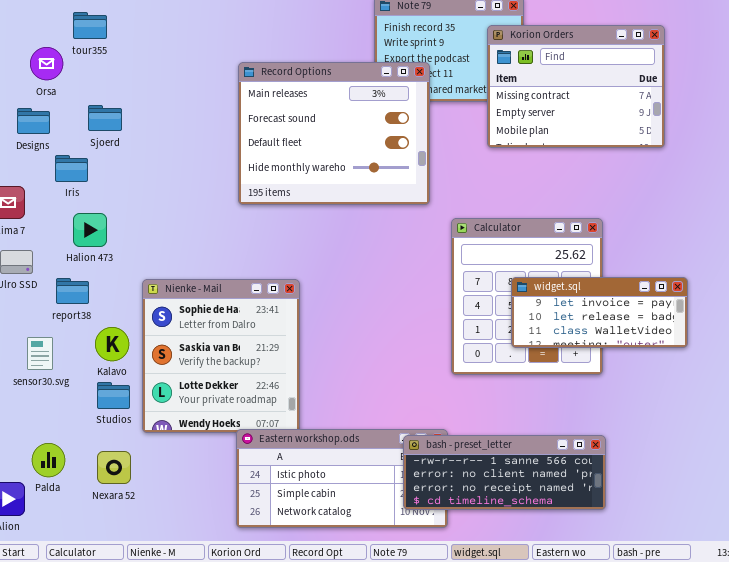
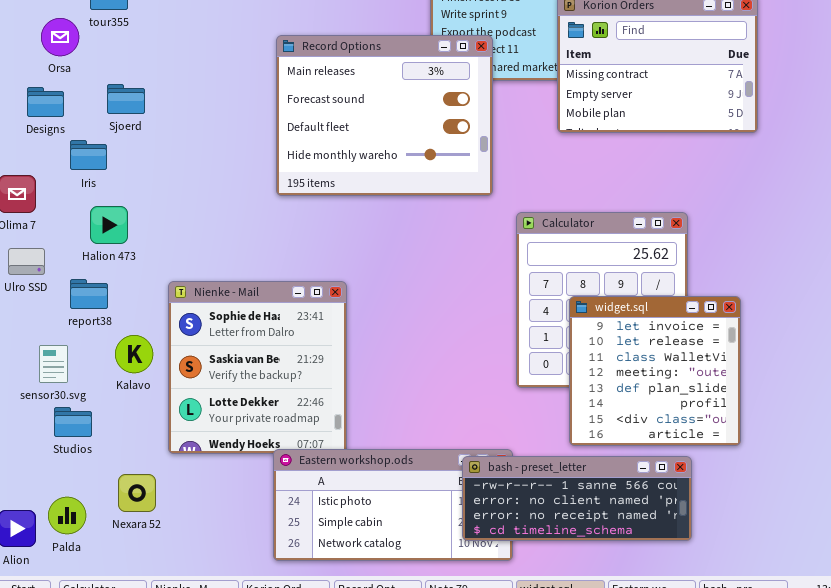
widget.sql: [511,277,688,348] -> [569,296,741,446], moved, resized
Studios: [97,382,130,409] -> [54,407,92,437], moved
Palda: [32,443,65,477] -> [48,497,86,534], moved

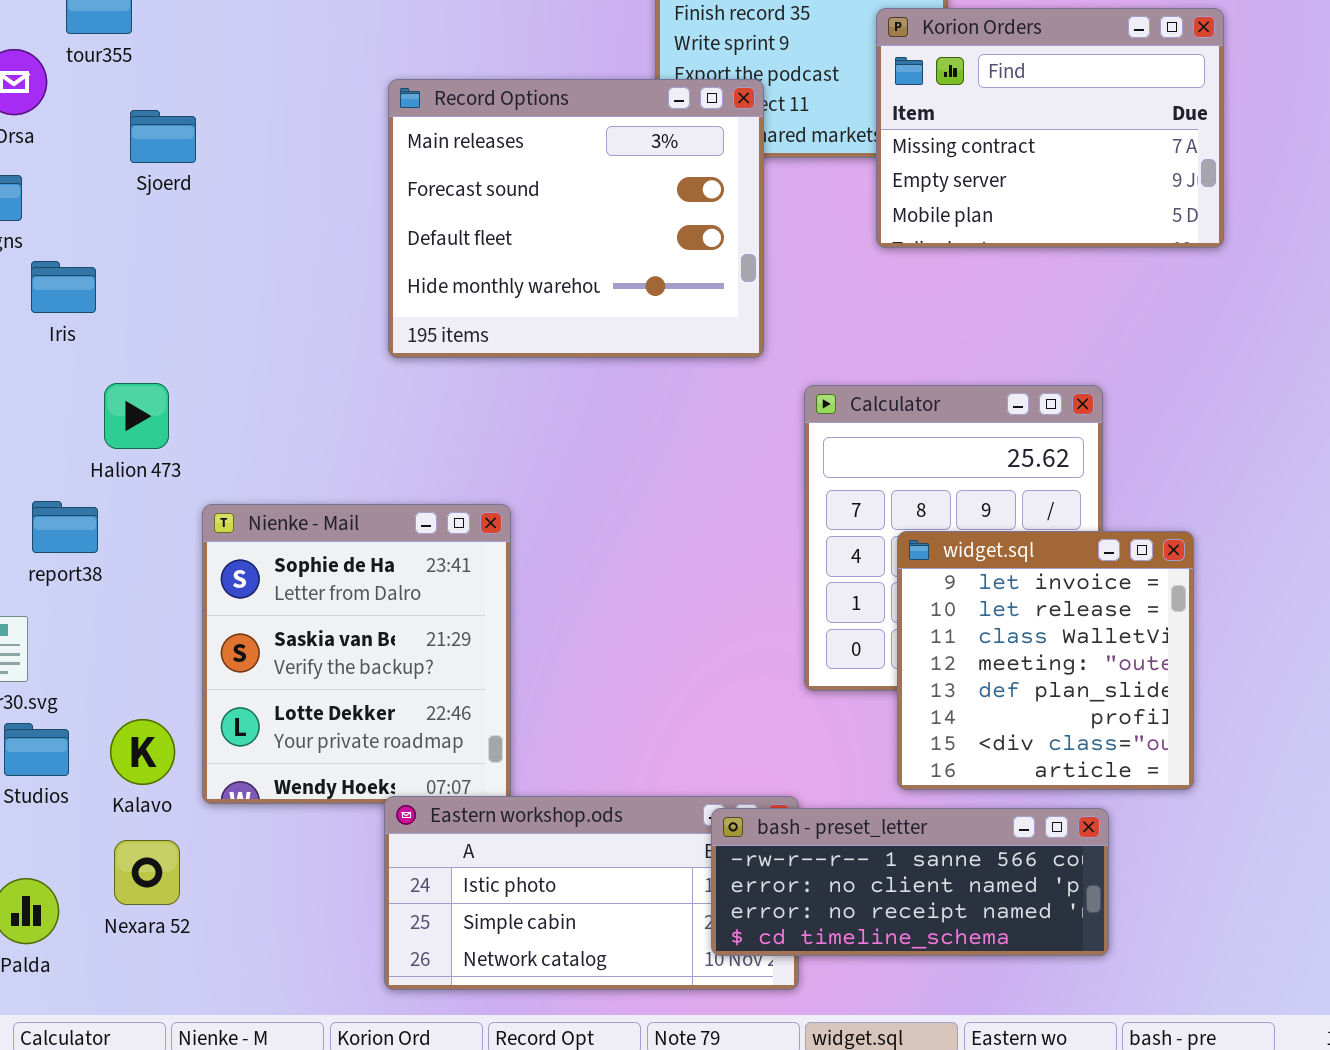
Sjoerd: [107,84,145,114] -> [130,110,196,163], moved
Halion 473: [90,206,128,244] -> [104,383,169,449], moved
Kalavo: [115,335,153,373] -> [110,719,175,785], moved

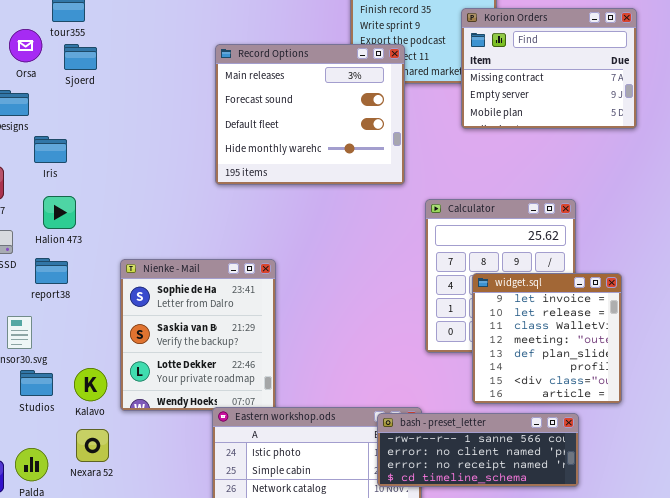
Sjoerd: [130,110,196,163] -> [64,44,97,70], moved
Halion 473: [104,383,169,449] -> [43,196,76,229], moved

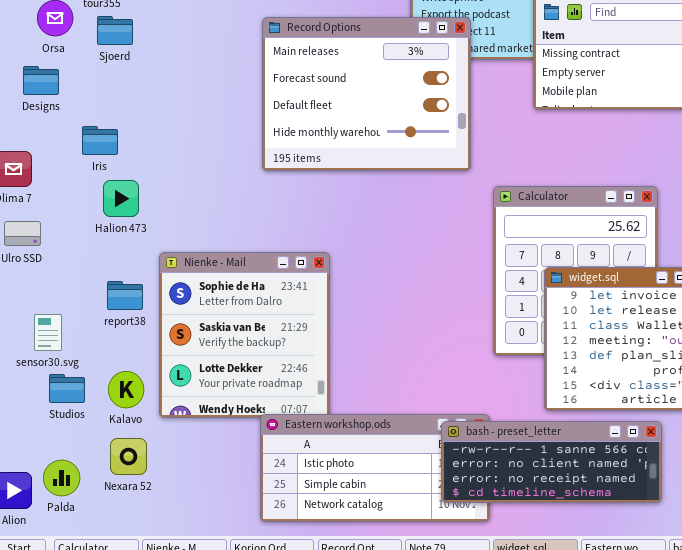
Iris: [34,136,67,163] -> [82,126,118,155], moved
Halion 473: [43,196,76,229] -> [103,180,139,217], moved
report38: [35,258,68,284] -> [107,281,143,310], moved

